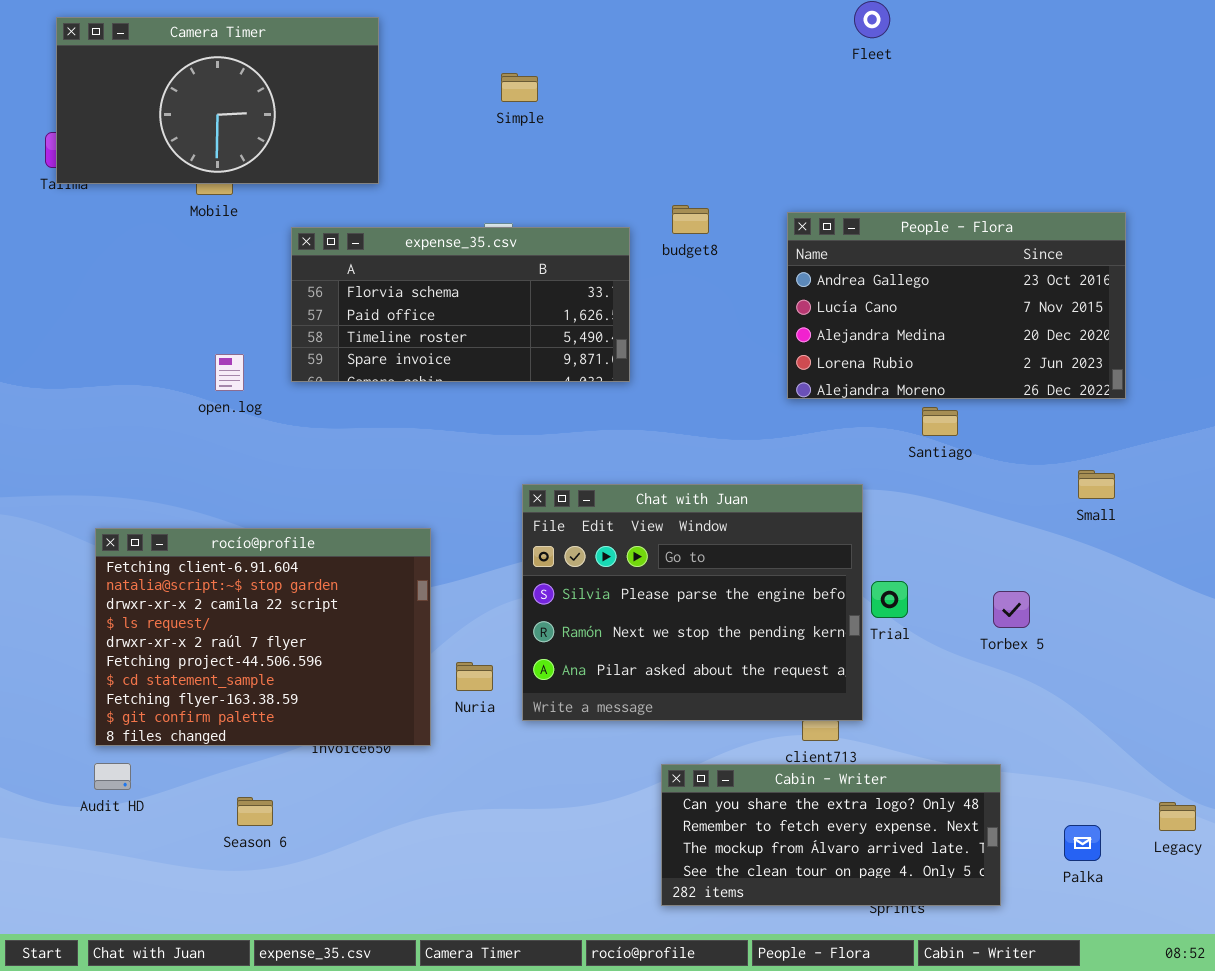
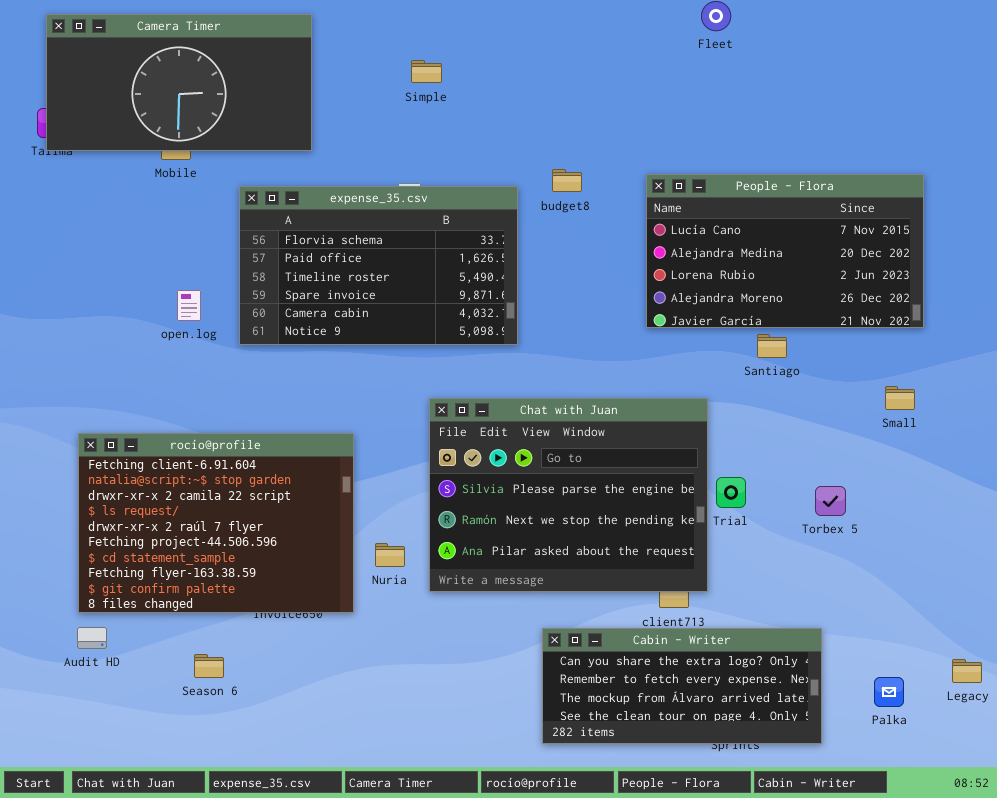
People - Flora: [787,212,1126,399] -> [646,174,924,328], scrolled down 1 row
expense_35.csv: [291,227,630,382] -> [239,186,518,345], resized

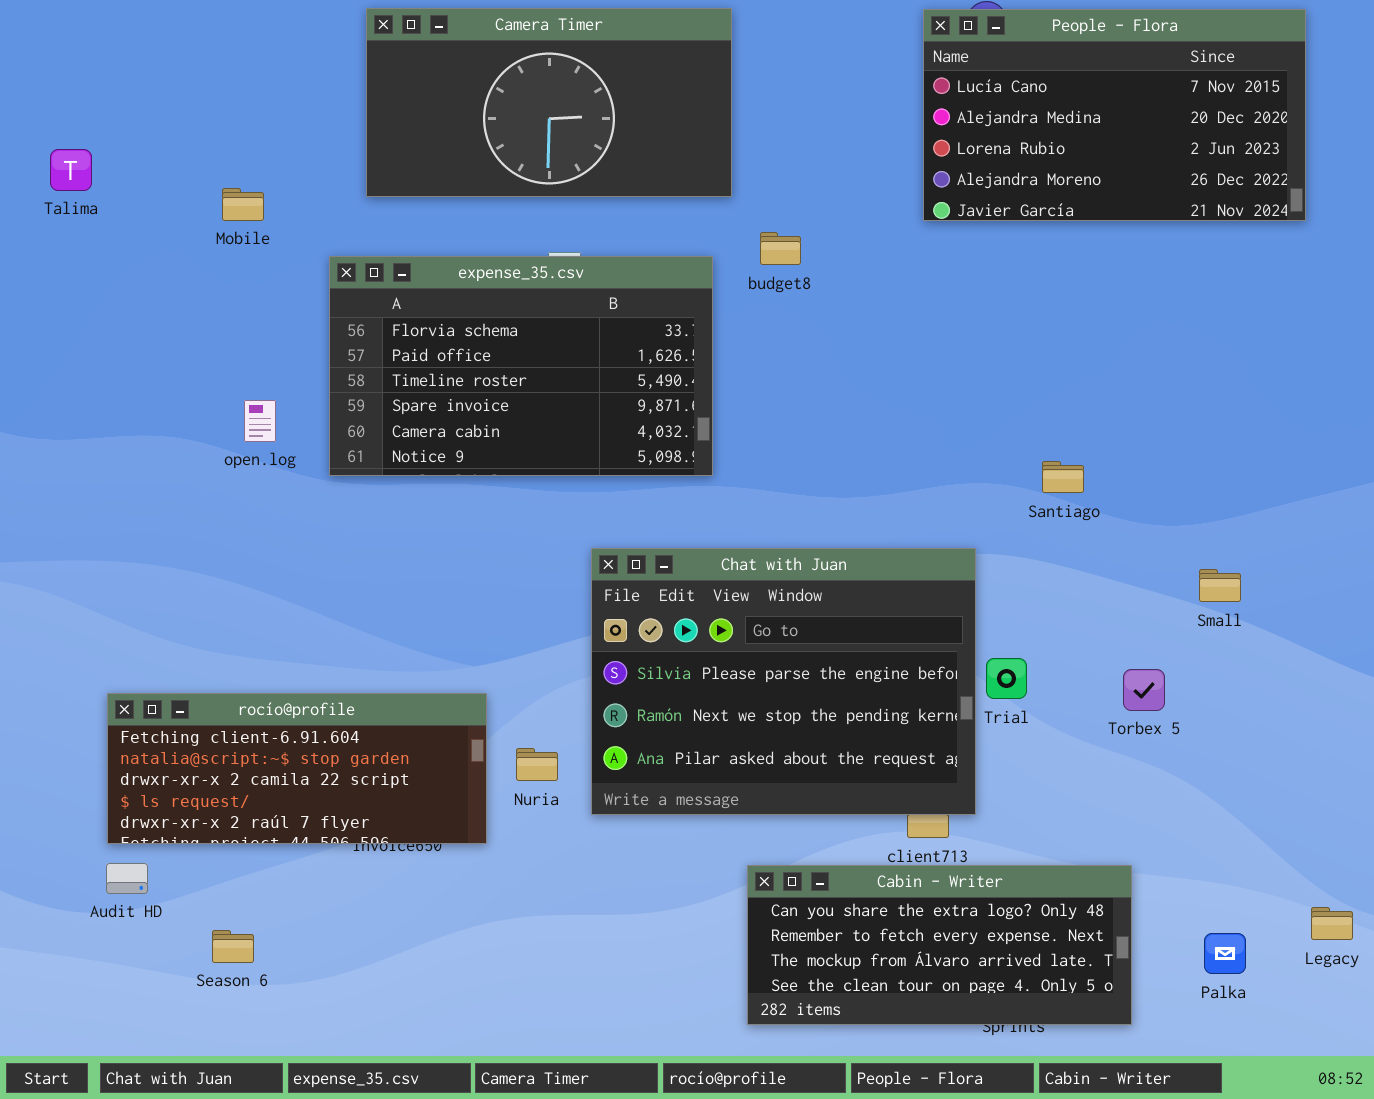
Camera Timer: [46,14,312,151] -> [366,8,732,197], moved
People - Flora: [646,174,924,328] -> [923,9,1306,221], moved
Small: [885,386,915,410] -> [1199,569,1241,602], moved
rocío@profile: [78,433,354,613] -> [107,693,487,844], resized
Season 6: [194,654,224,678] -> [212,930,254,963], moved

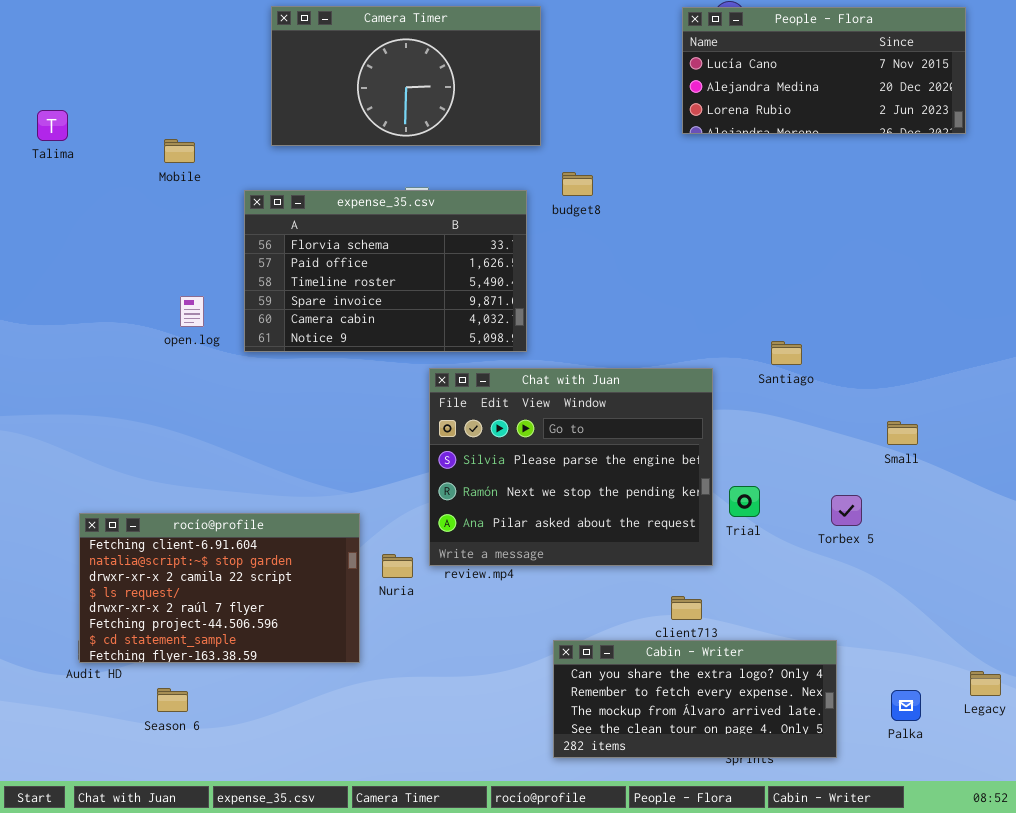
People - Flora: [923,9,1306,221] -> [682,7,966,134], resized
Chat with Juan: [591,548,976,815] -> [429,368,713,566], moved
rocío@profile: [107,693,487,844] -> [79,513,360,663], resized

